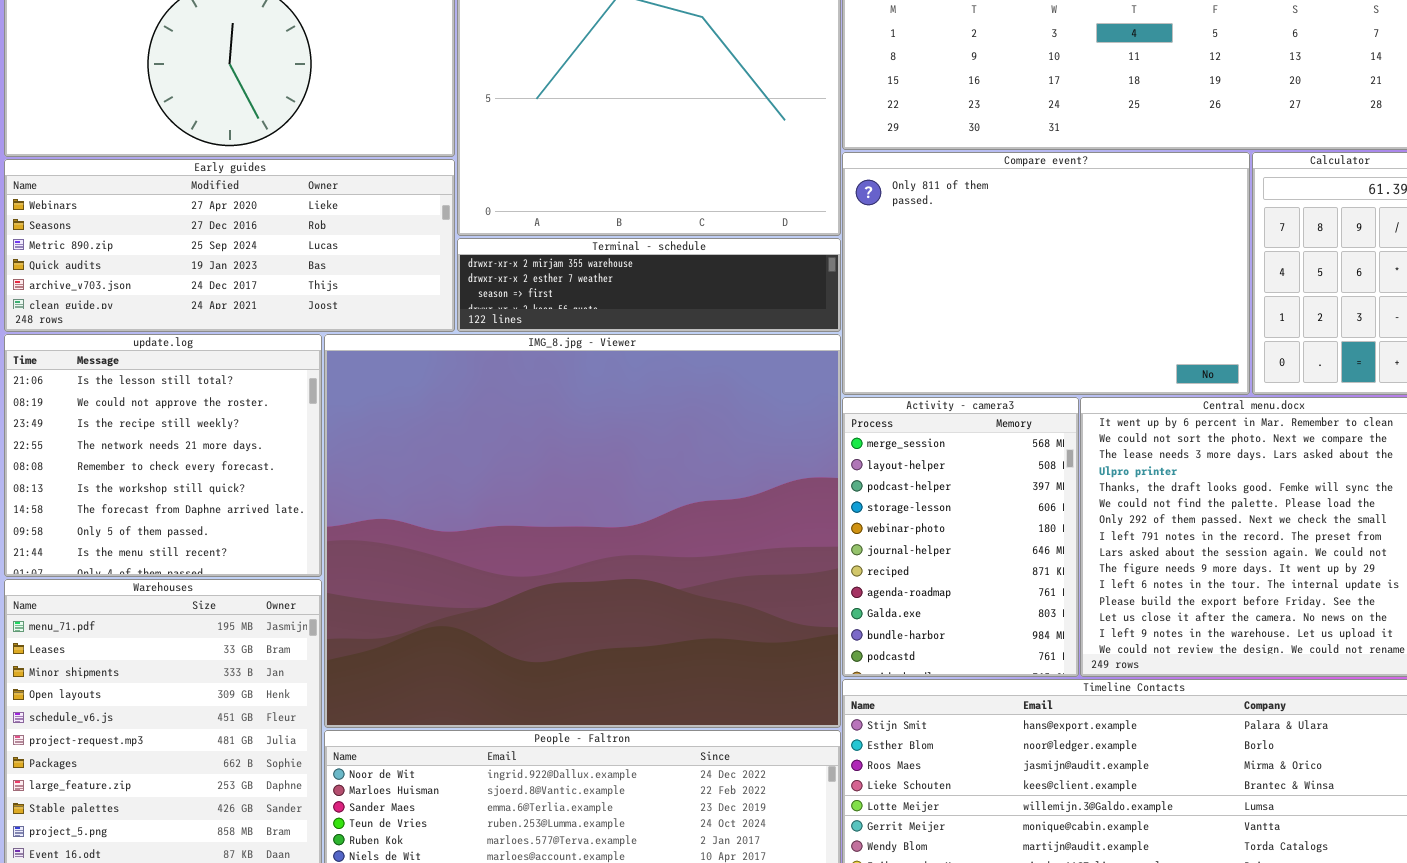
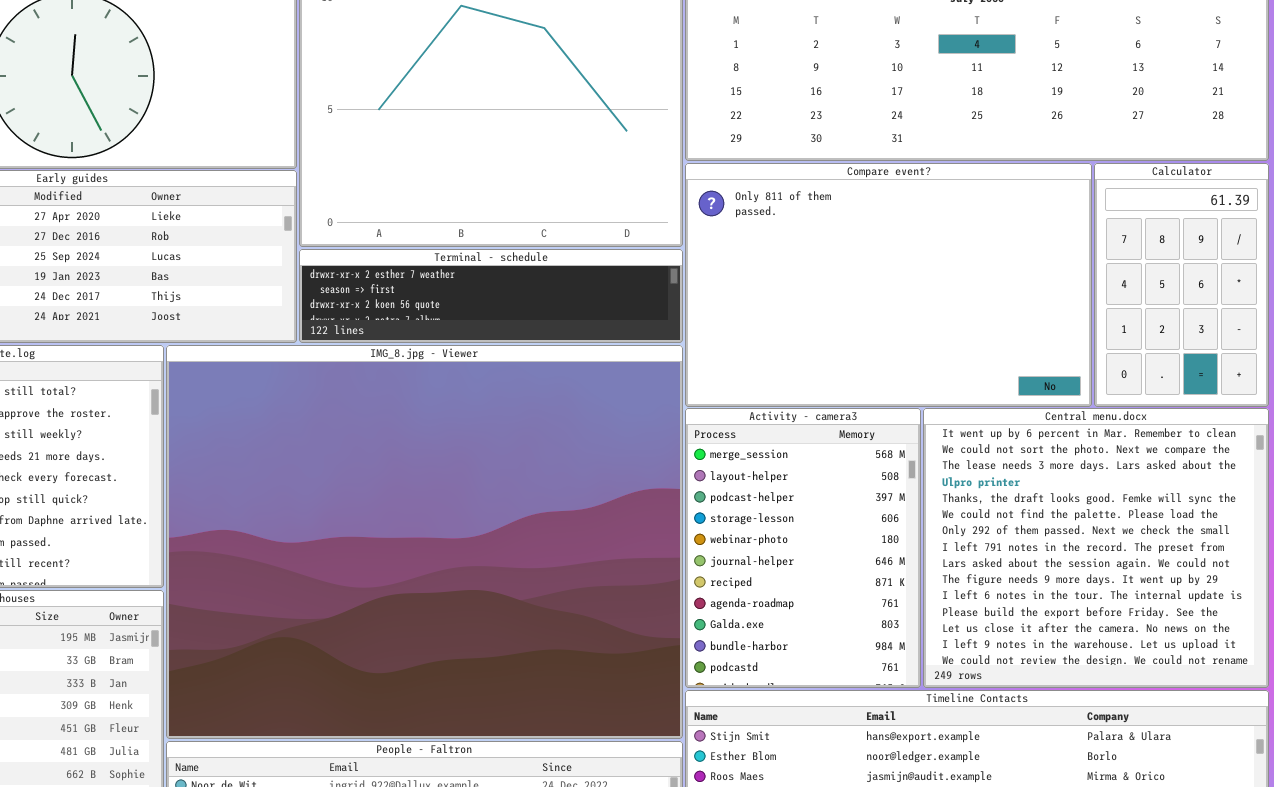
Terminal - schedule: [457,238,841,332] -> [299,249,683,343], scrolled down 1 row

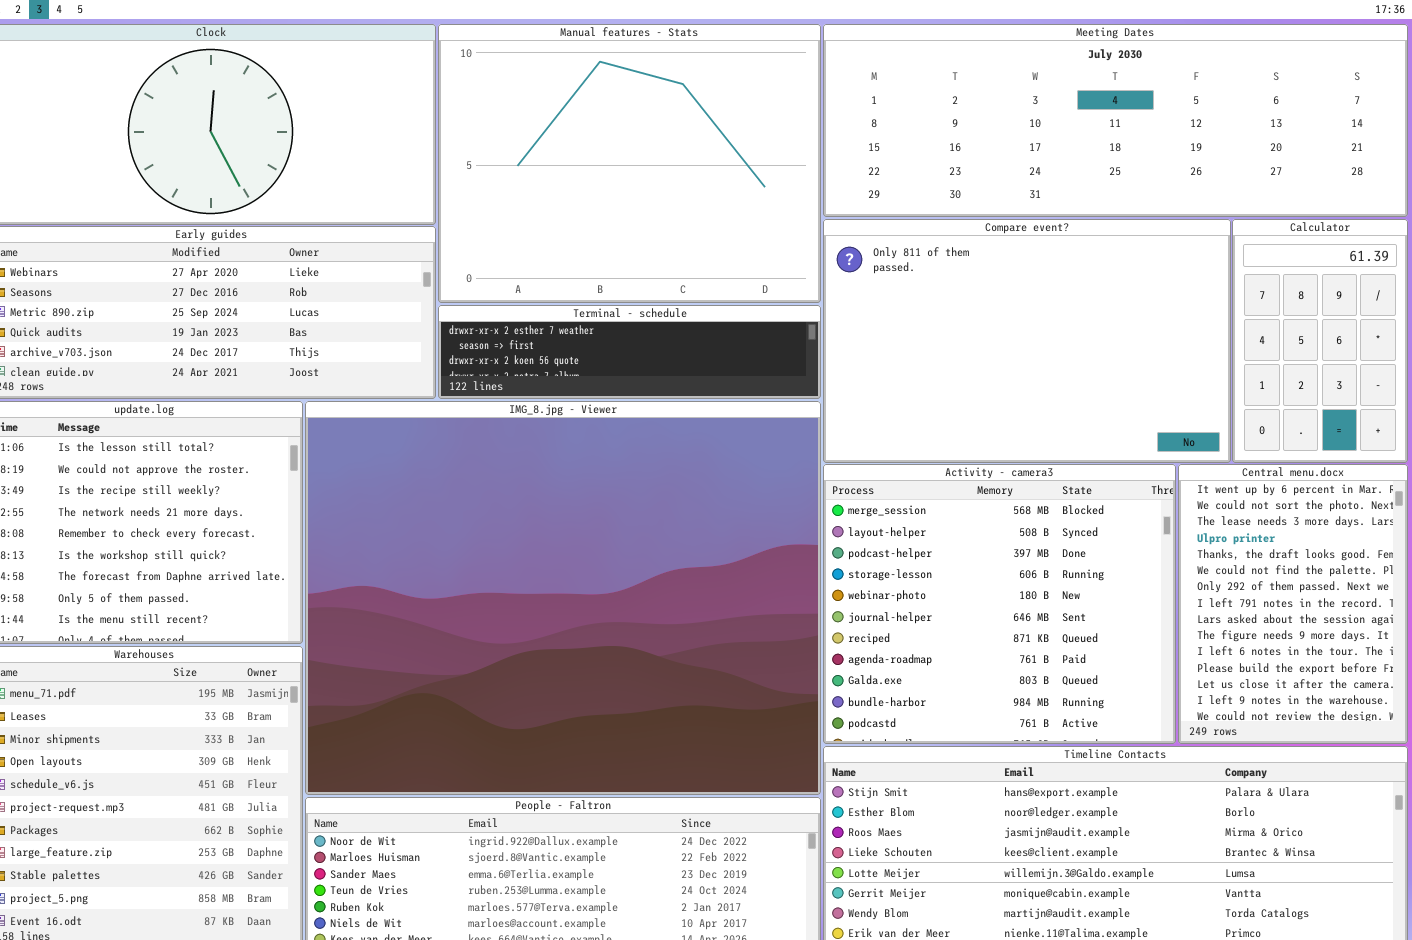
Activity - camera3: [685,408,921,688] -> [823,464,1176,744], resized
Central menu.docx: [923,408,1269,688] -> [1178,464,1408,744], resized

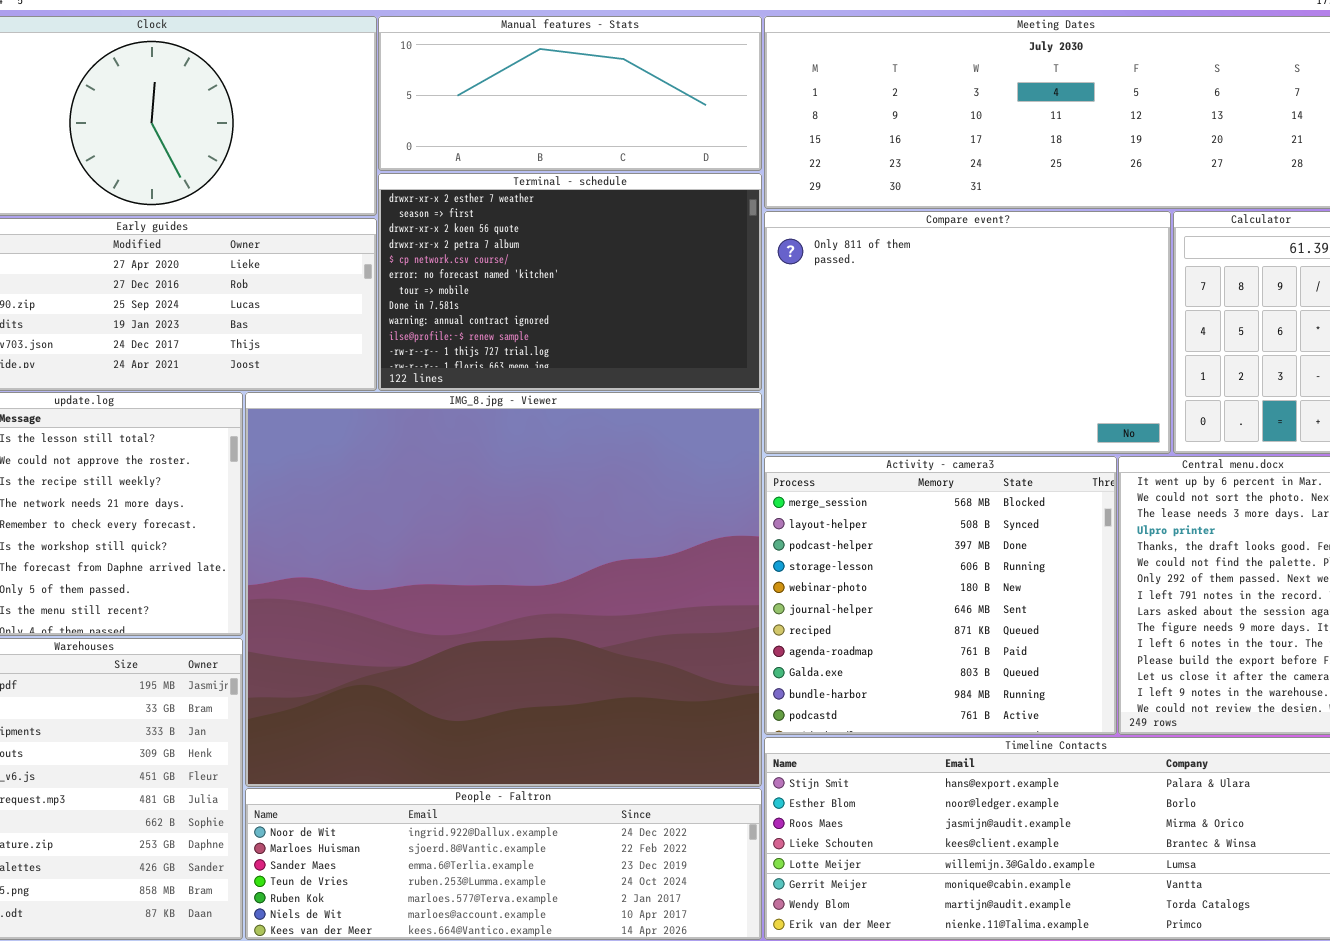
Manual features - Stats: [438,24,821,303] -> [378,16,762,171], resized
Terminal - schedule: [438,305,821,399] -> [378,173,762,391], resized

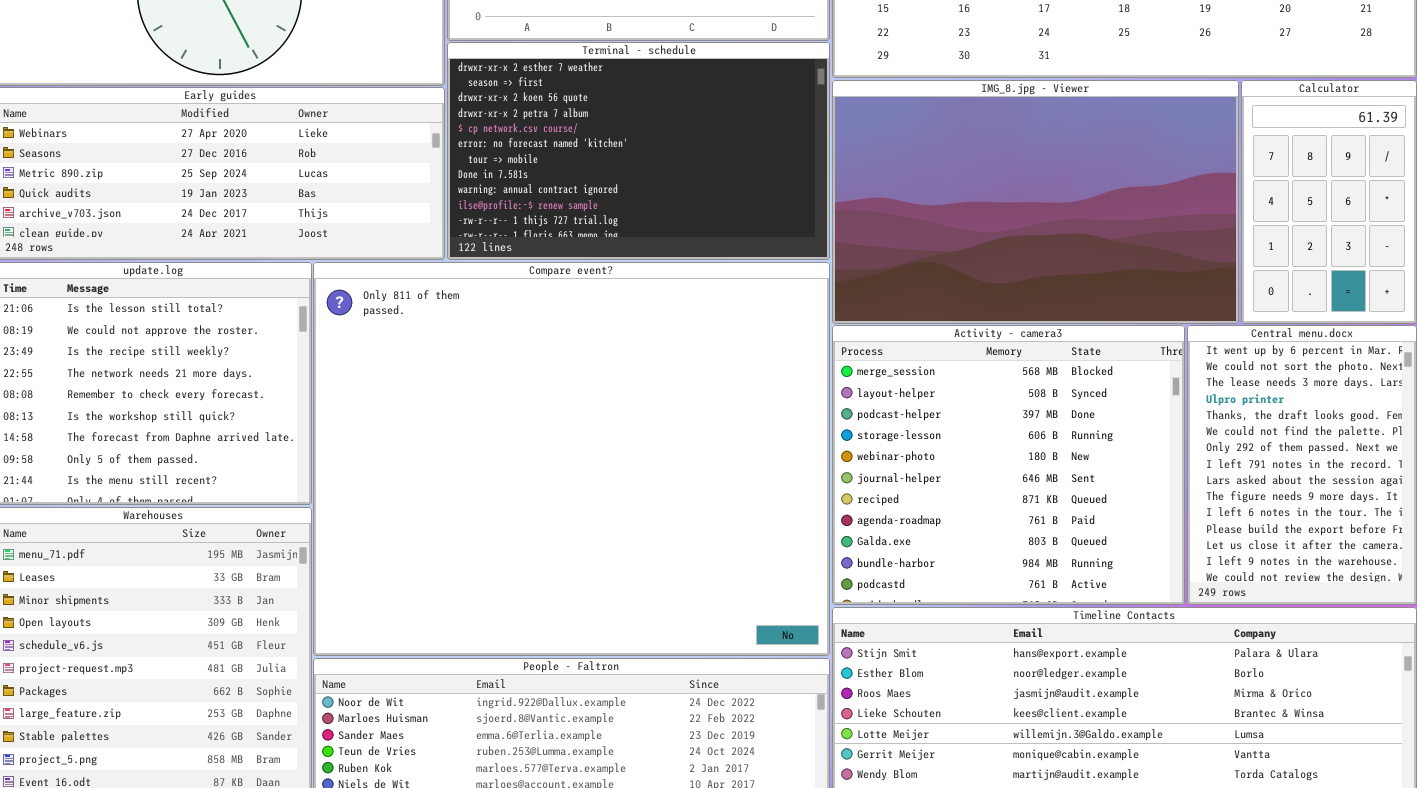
Compare event?: [764,211,1171,454] -> [313,262,830,656], moved, resized
IMG_8.jpg - Viewer: [245,392,762,787] -> [832,80,1239,324], moved, resized

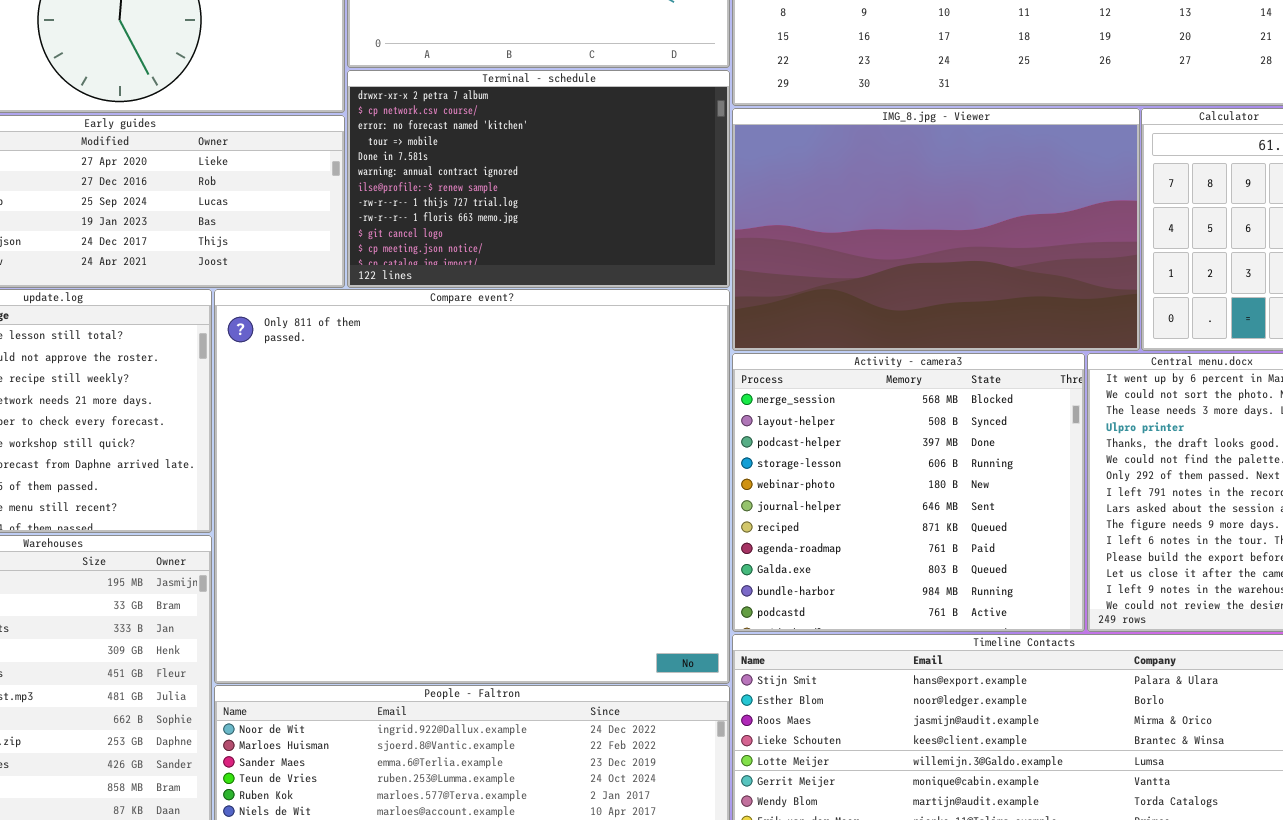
Terminal - schedule: [447,42,830,260] -> [347,70,730,288], scrolled down 3 rows

